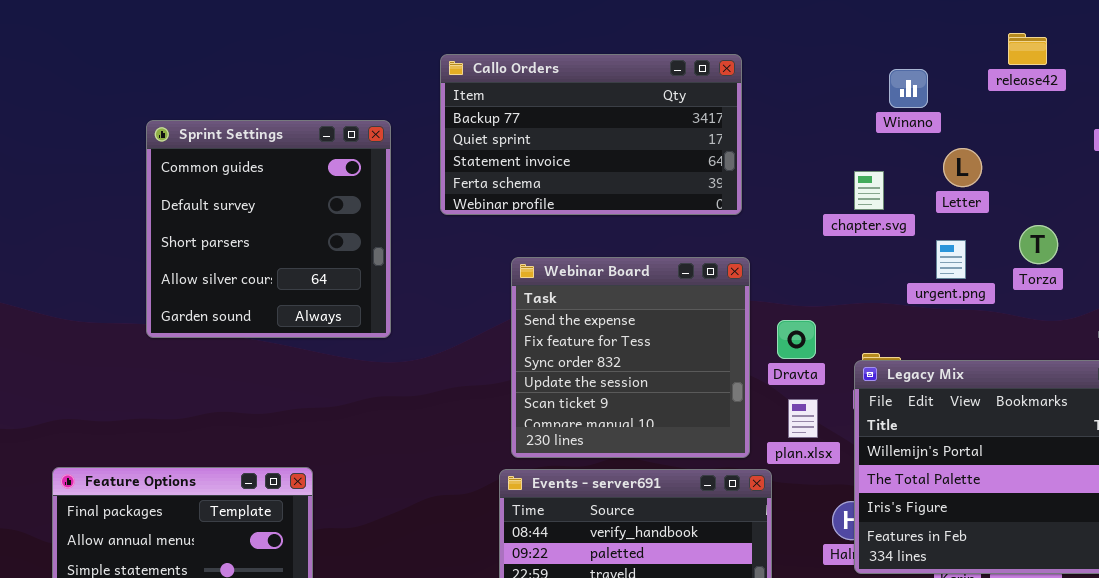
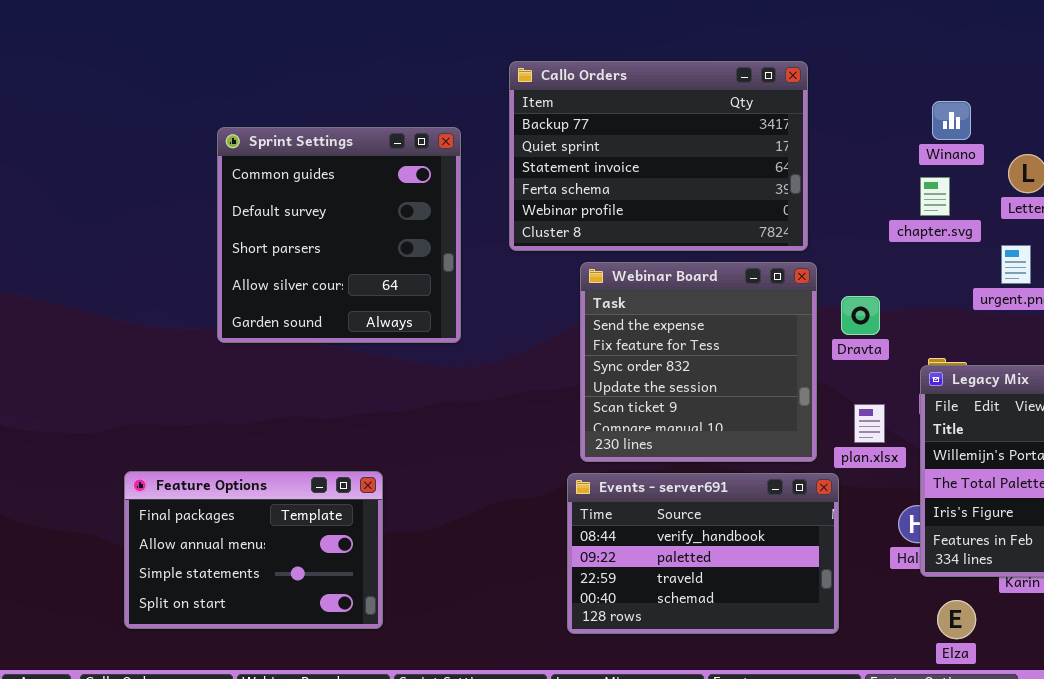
Callo Orders: [440,54,742,215] -> [509,61,808,251], resized
Winano: [889,69,928,108] -> [932,101,971,140], moved
Dravta: [777,320,816,359] -> [841,296,880,335], moved

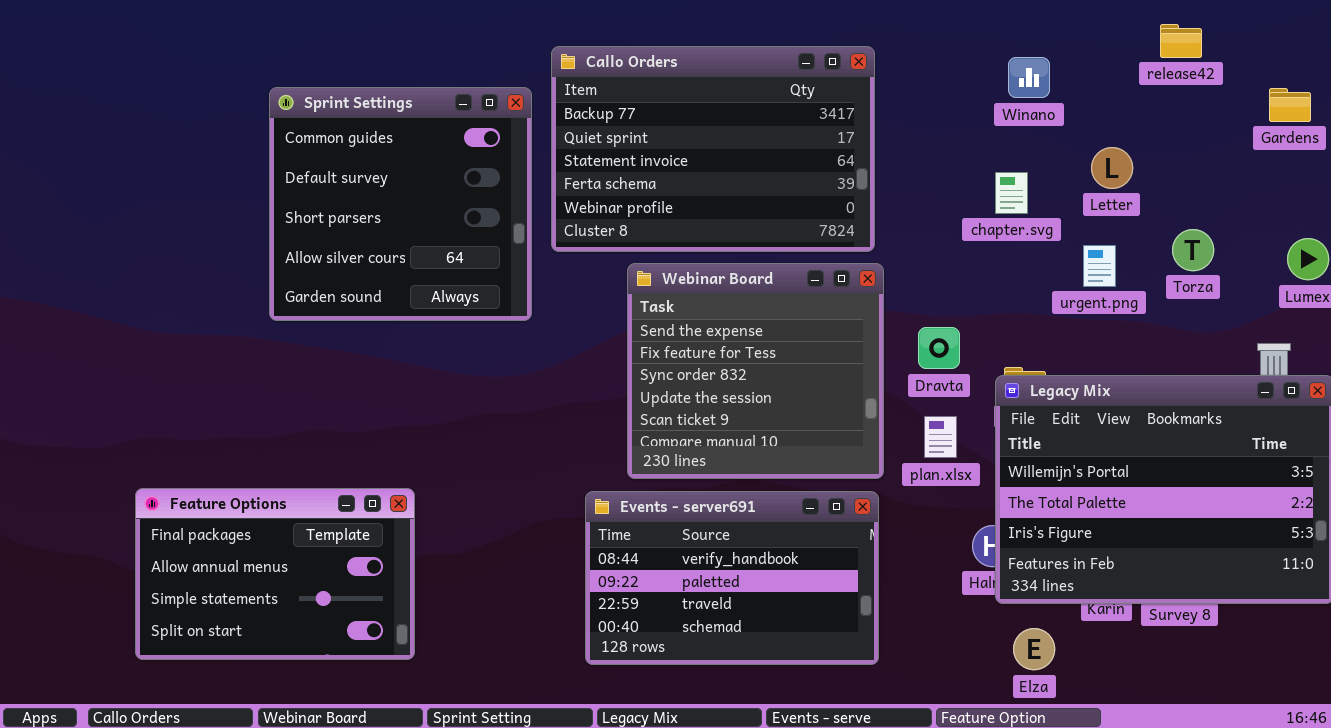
Winano: [932,101,971,140] -> [1008,57,1050,98], moved
Sprint Settings: [217,127,461,343] -> [269,87,532,321], moved
Dravta: [841,296,880,335] -> [918,327,960,369], moved
Events - server691: [567,473,839,634] -> [585,491,879,665], moved

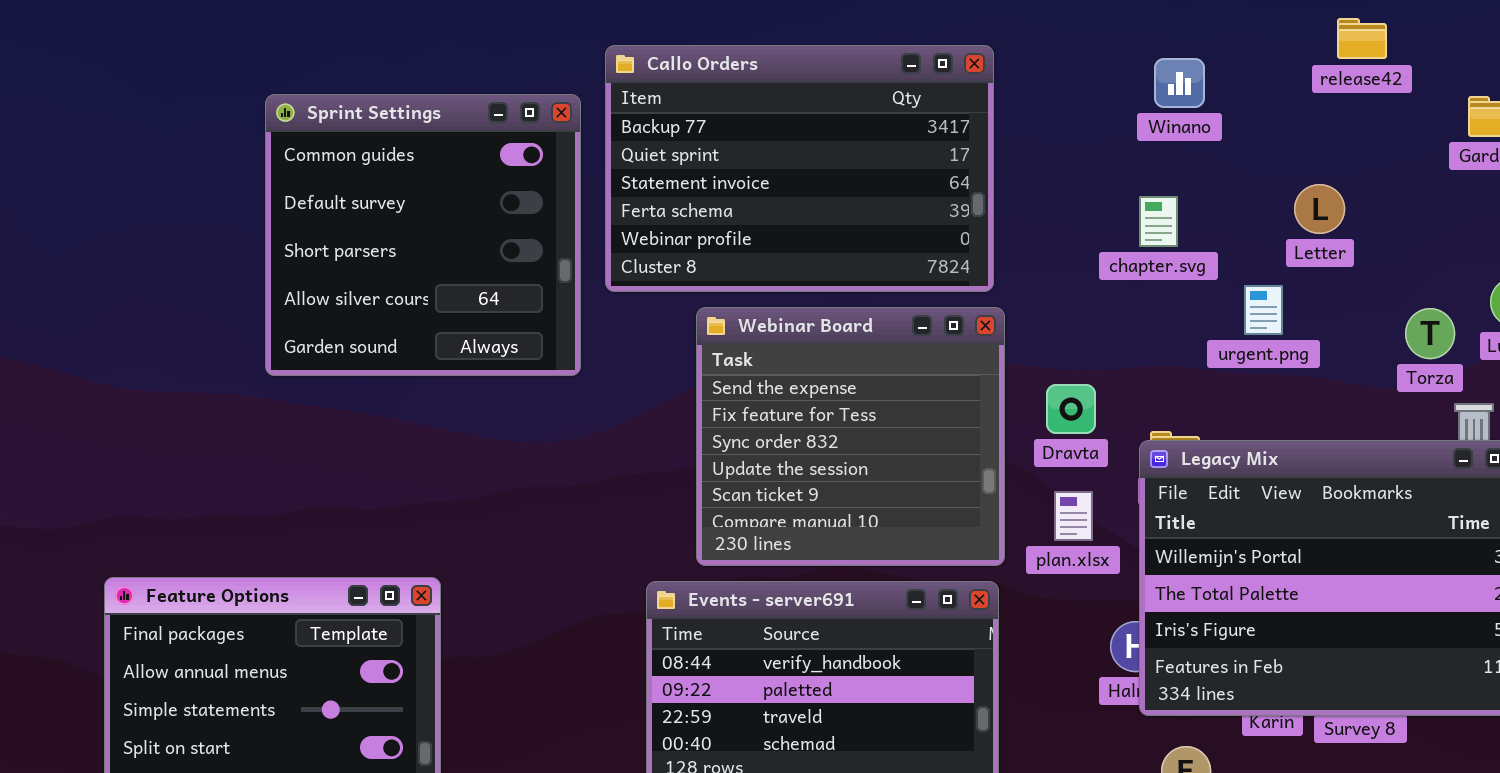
Letter: [1091,147,1133,189] -> [1294,184,1345,234], moved
Torza: [1172,229,1214,271] -> [1405,308,1455,359], moved

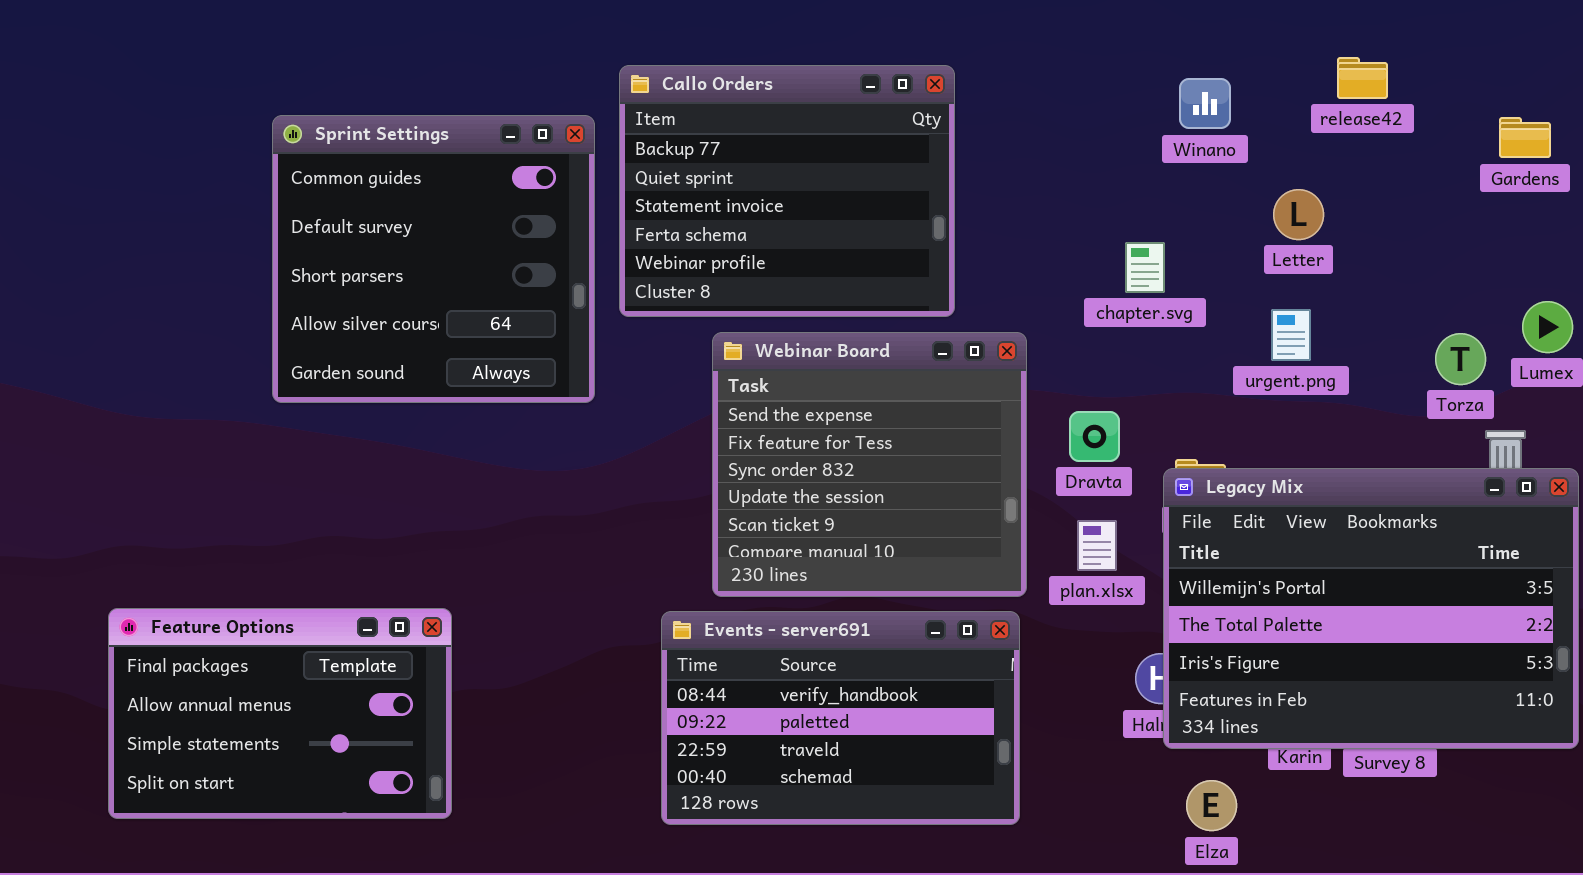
release42: [1337,18,1387,59] -> [1337,57,1388,99], moved
Callo Orders: [605,45,994,292] -> [619,65,955,317], resized
Letter: [1294,184,1345,234] -> [1273,189,1324,240], moved
chapter.svg: [1139,196,1178,247] -> [1125,242,1165,293], moved

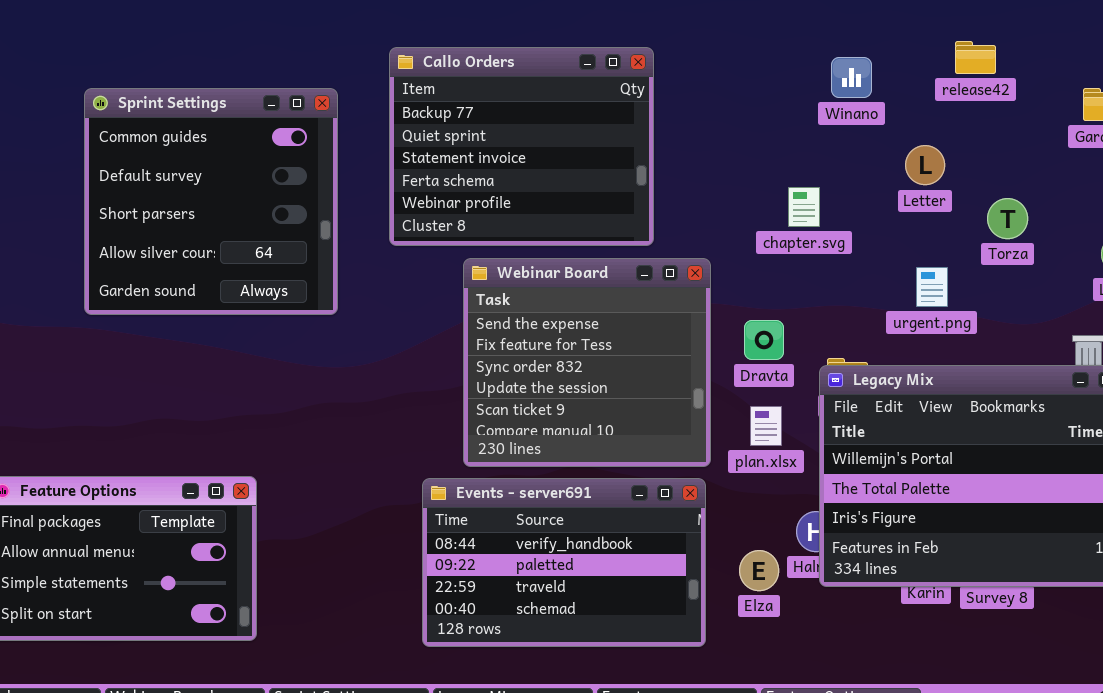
Sprint Settings: [272,115,595,403] -> [84,88,338,315], moved
urgent.png: [1271,309,1311,361] -> [916,267,948,307], moved
Torza: [1435,333,1486,385] -> [987,198,1028,239], moved
Elza: [1186,780,1237,831] -> [739,550,779,591], moved

